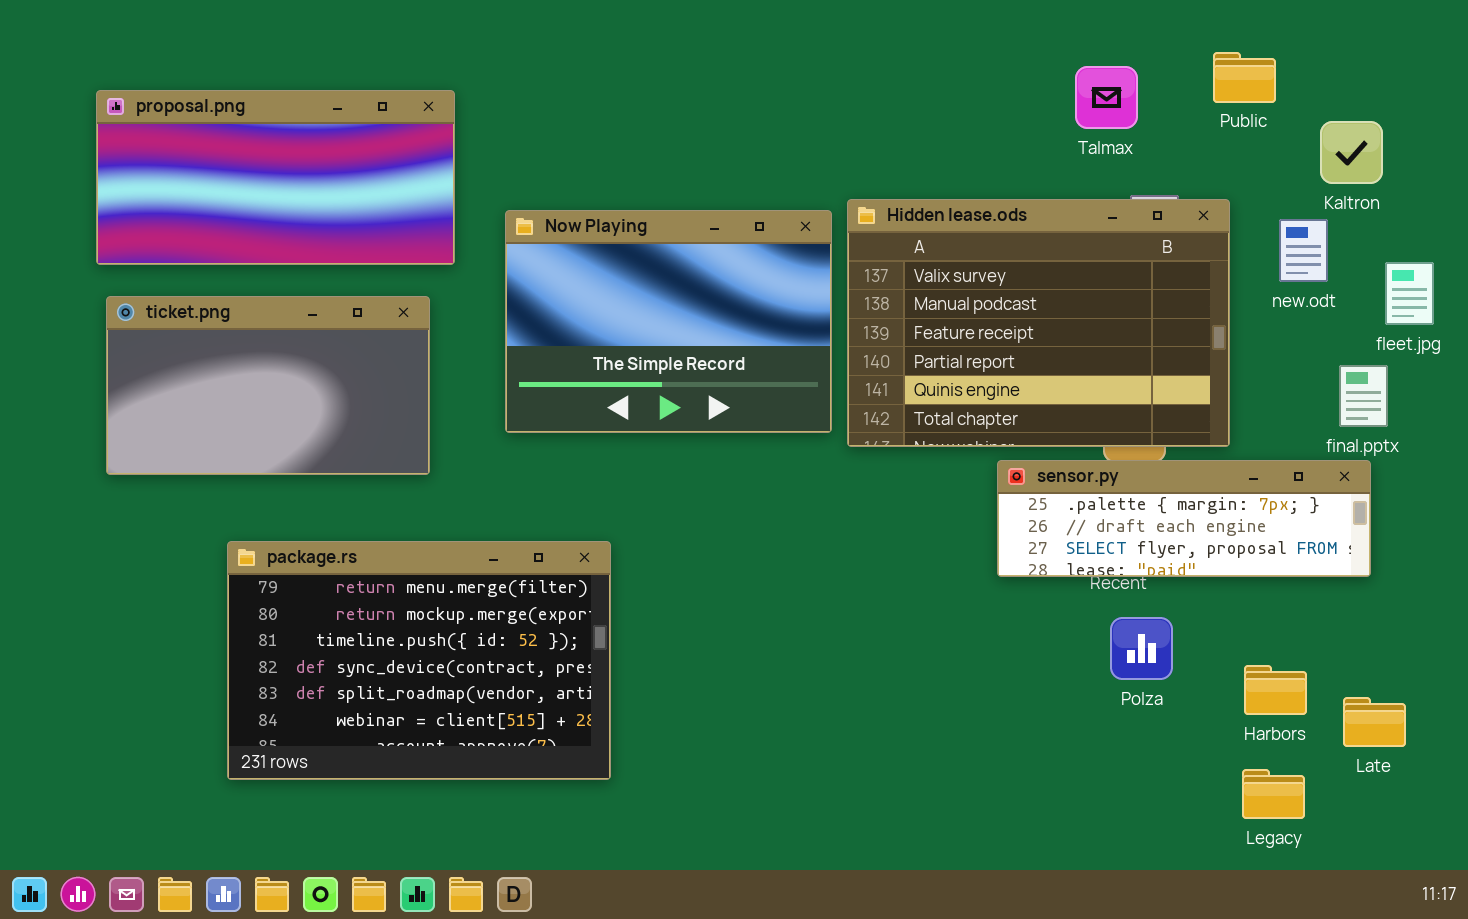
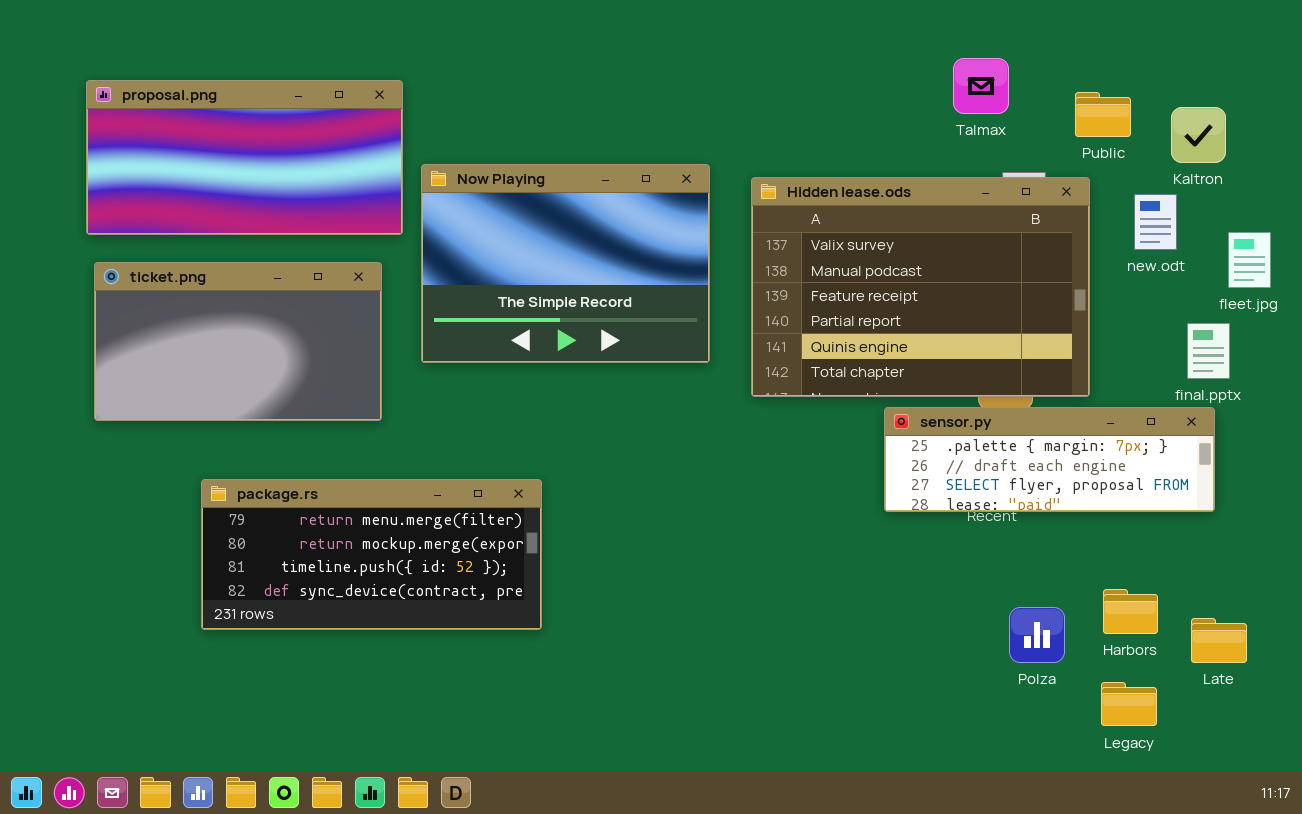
Public: [1213,52,1276,103] -> [1075,92,1131,137], moved
Now Playing: [505,210,832,433] -> [421,164,710,363], moved
package.rs: [227,541,611,780] -> [201,479,542,630], resized
Polza: [1110,617,1173,680] -> [1009,607,1065,663], moved

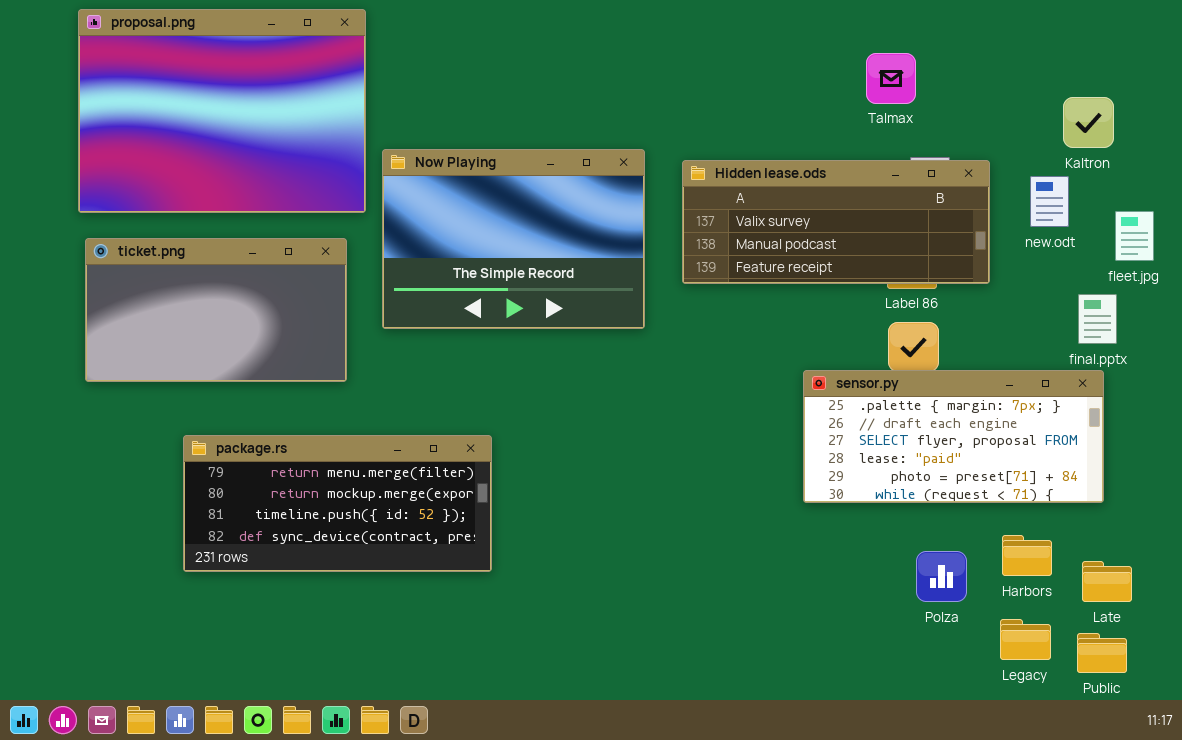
proposal.png: [86,80,403,235] -> [78,9,366,213], resized
Public: [1075,92,1131,137] -> [1077,633,1127,673], moved
Hidden lease.ods: [751,177,1090,397] -> [682,160,990,284], resized
sensor.py: [884,407,1215,512] -> [803,370,1104,503], resized

